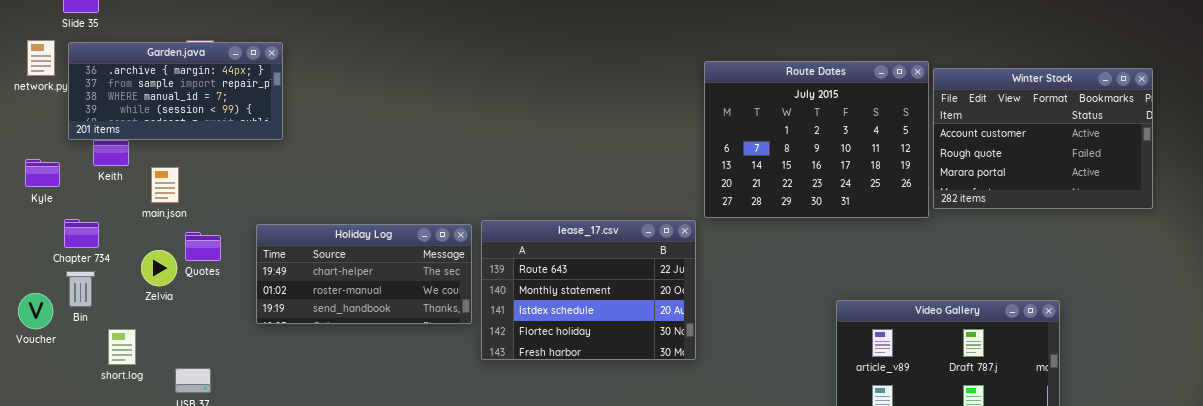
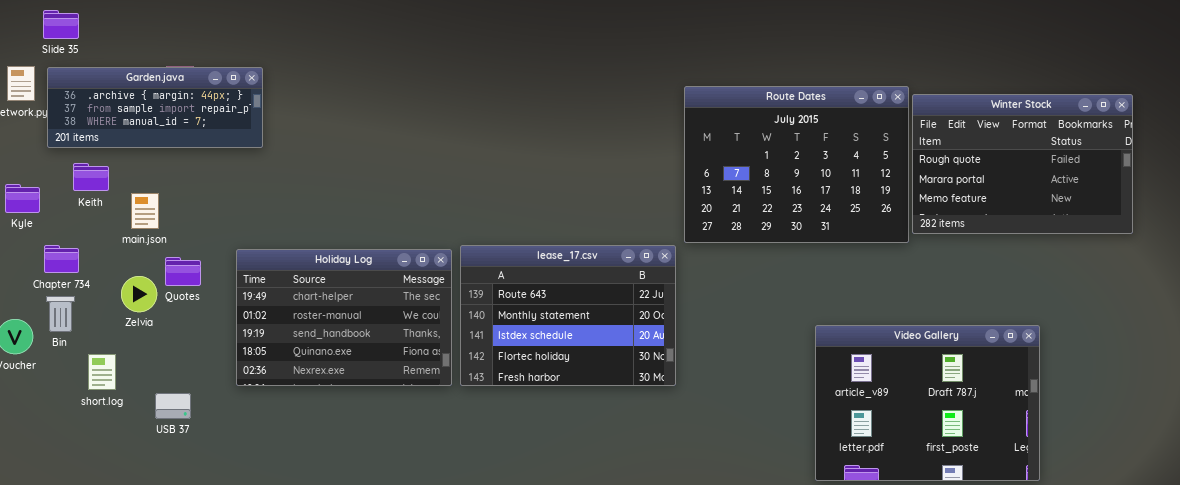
Garden.java: [68,42,283,140] -> [47,67,263,148], resized
Winter Stock: [933,68,1153,209] -> [912,94,1133,234], scrolled down 1 row
Holiday Log: [256,224,472,324] -> [236,249,452,386], resized

